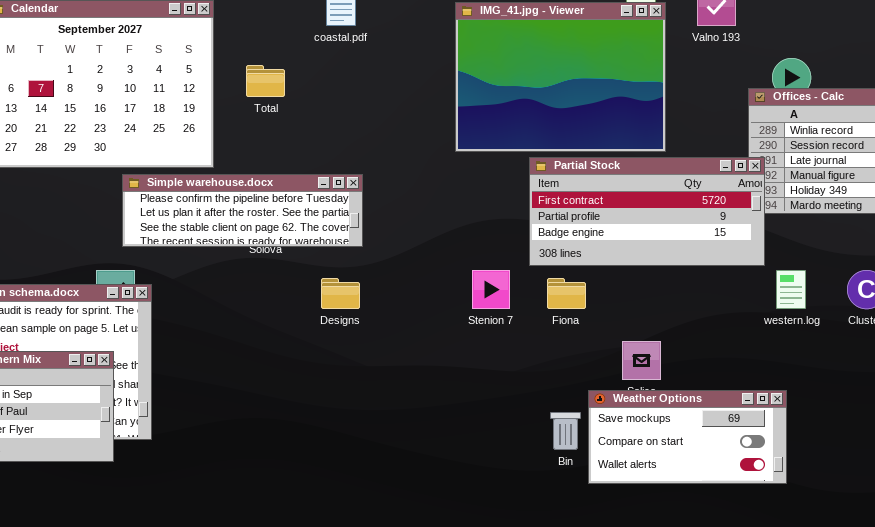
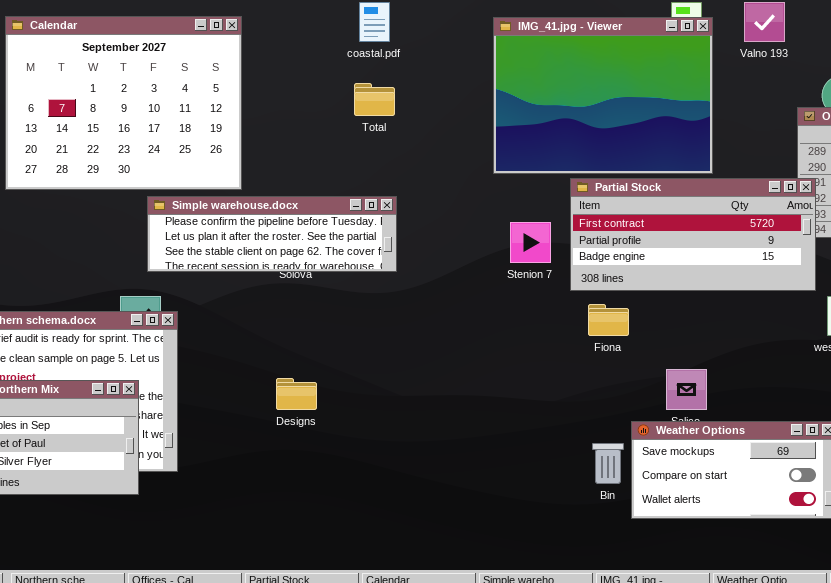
Total: [246,65,285,97] -> [354,83,395,116], moved
Stenion 7: [472,270,510,309] -> [510,222,551,263], moved
Designs: [321,278,360,309] -> [276,378,317,410], moved

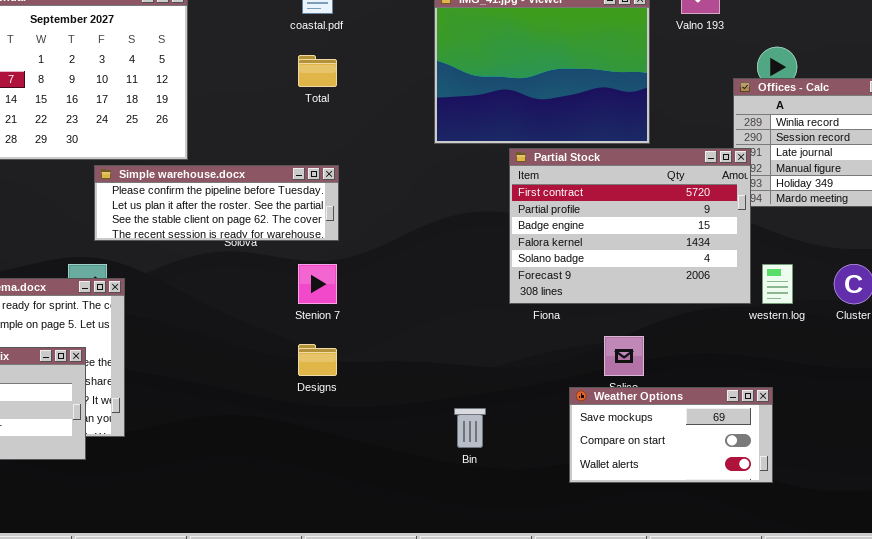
Partial Stock: [570,178,816,291] -> [509,148,751,304], resized
Stenion 7: [510,222,551,263] -> [298,264,337,304], moved
Designs: [276,378,317,410] -> [298,344,337,376], moved
Bin: [592,443,624,484] -> [454,408,486,448], moved

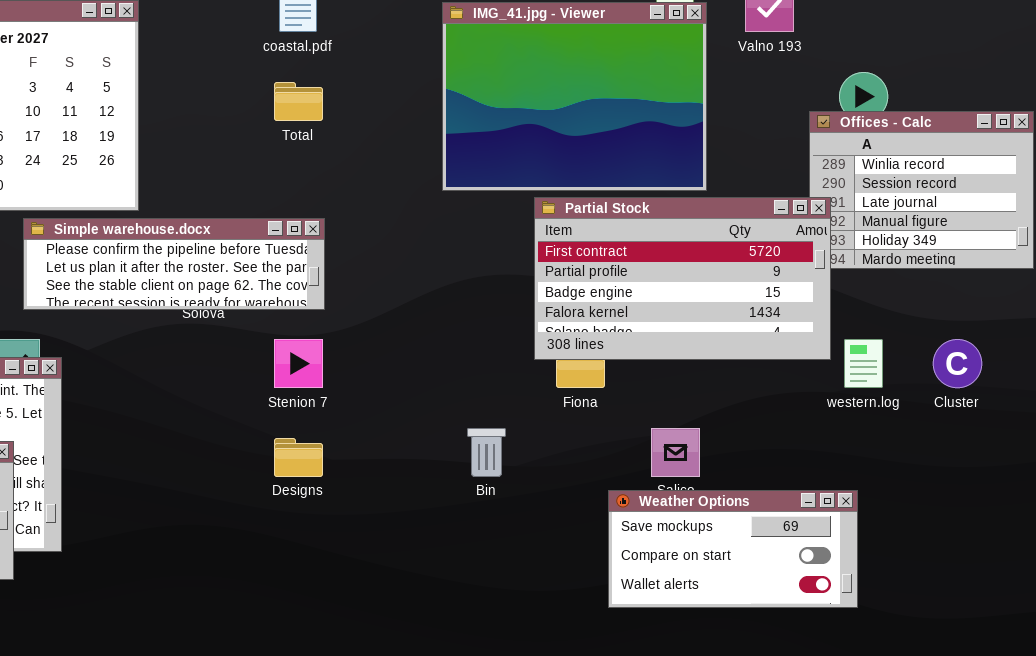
Partial Stock: [509,148,751,304] -> [534,197,831,360], resized
Bin: [454,408,486,448] -> [467,428,506,477], moved

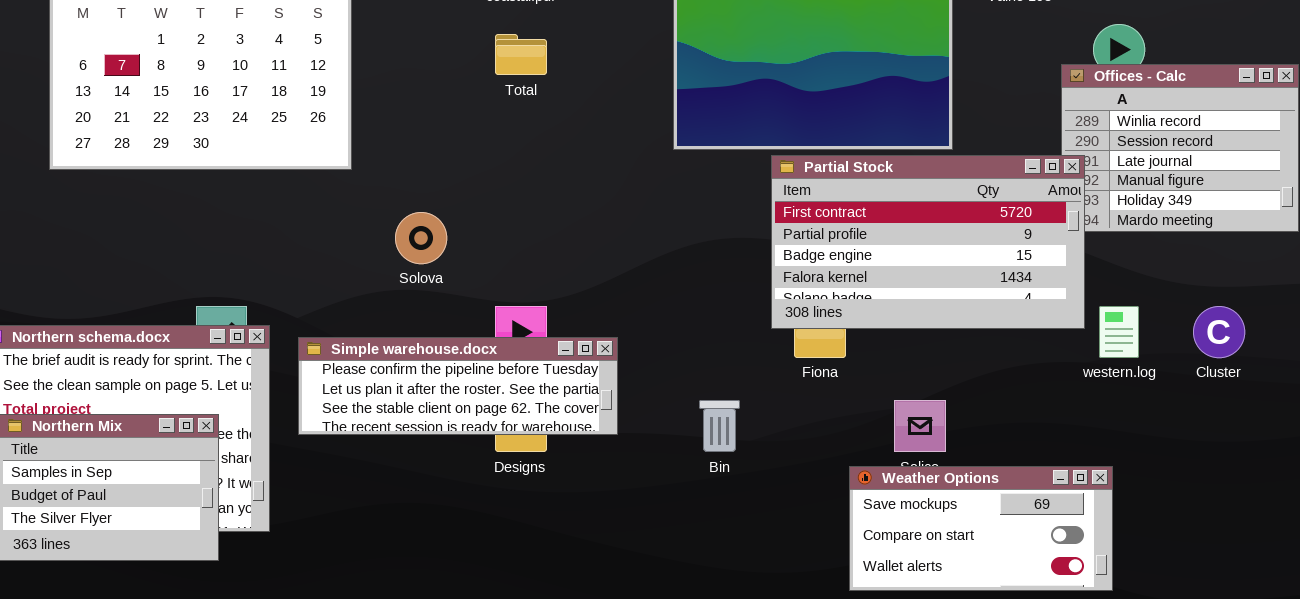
Simple warehouse.docx: [23,218,325,310] -> [298,337,618,435], moved

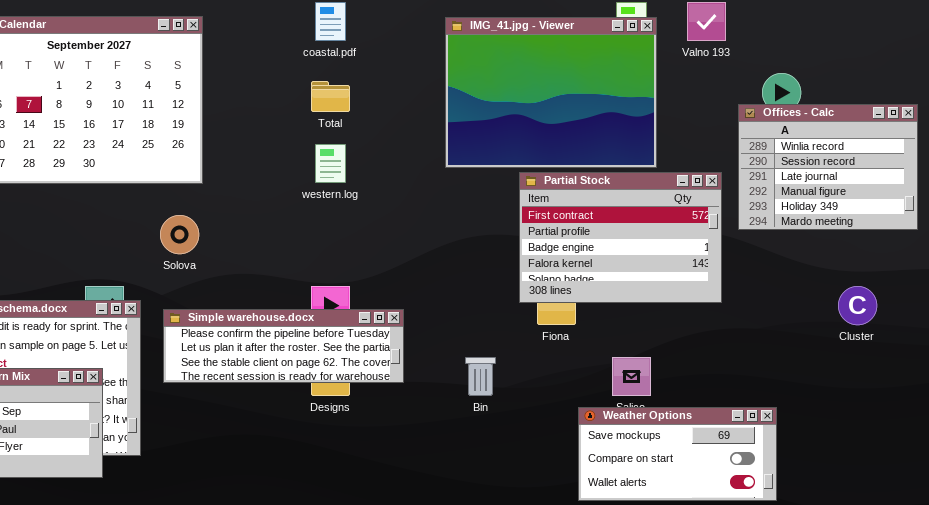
Partial Stock: [771,155,1085,329] -> [519,172,722,303], resized
Solova: [395,212,447,264] -> [160,215,199,254], moved
western.log: [1099,306,1139,358] -> [315,144,346,183], moved

